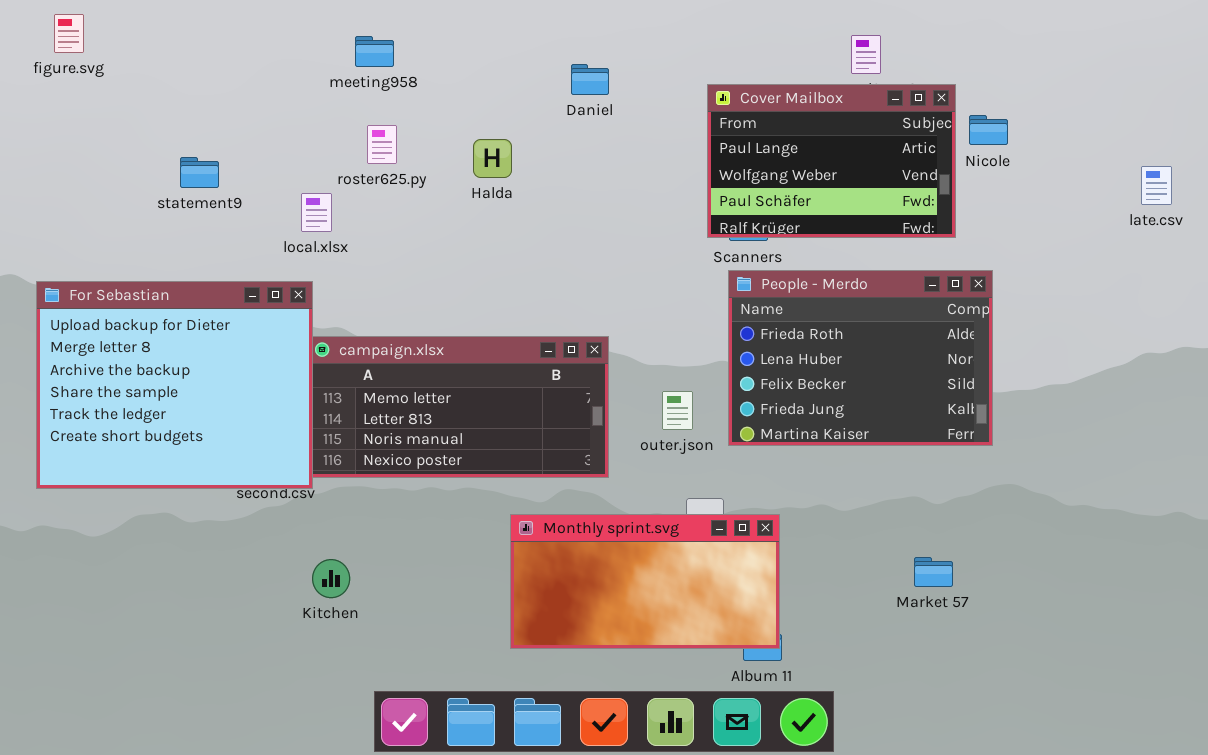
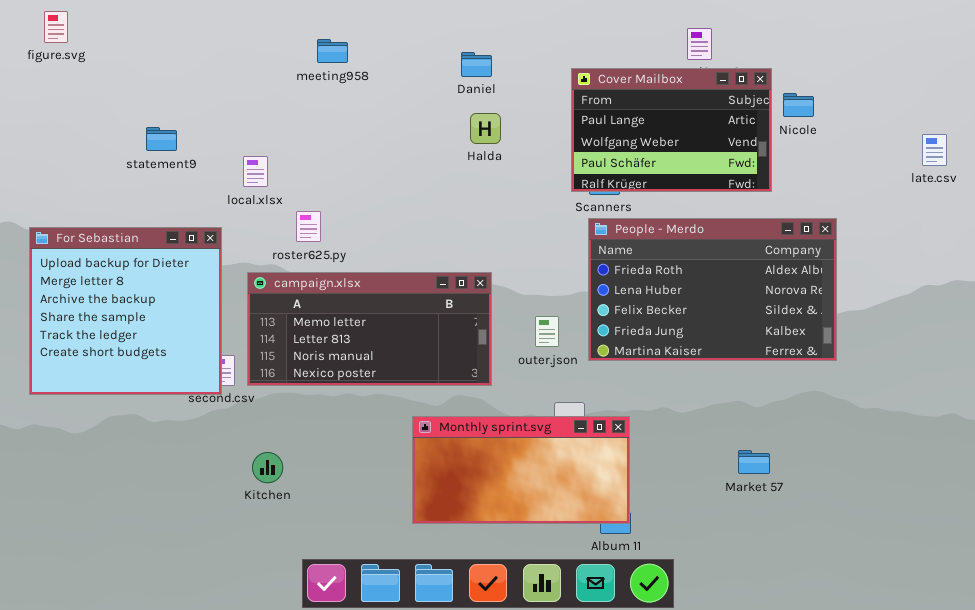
meeting958: [355,36,394,67] -> [317,39,348,63], moved
roster625.py: [367,125,397,164] -> [296,211,321,242], moved
Halda: [473,139,512,178] -> [470,113,501,144], moved
People - Merdo: [728,270,993,446] -> [588,218,837,361], resized
For Sebastian: [36,281,313,489] -> [29,227,222,395], resized

